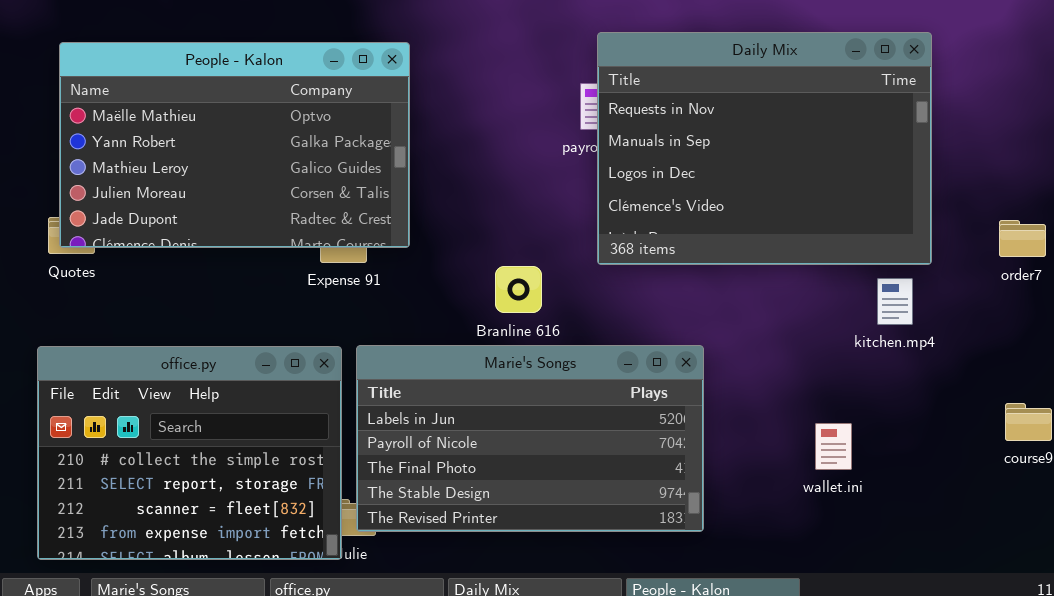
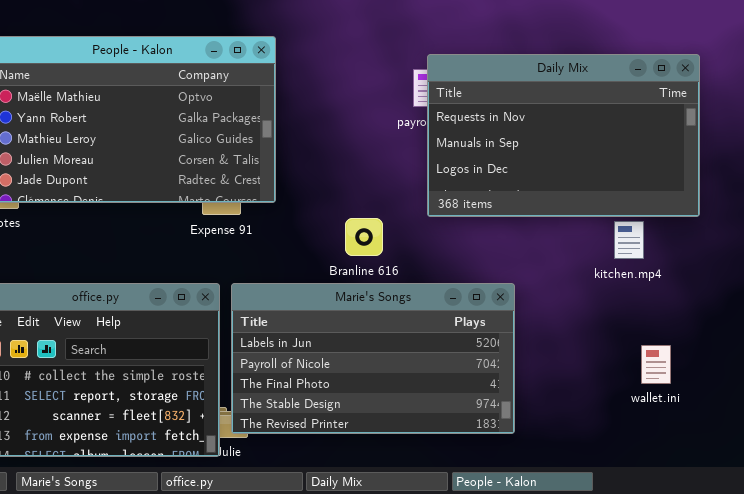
Daily Mix: [597,32,932,265] -> [427,54,700,217], resized
kitchen.mp4: [877,278,913,325] -> [614,221,644,259], moved
wallet.ini: [815,423,852,470] -> [641,345,671,384], moved

